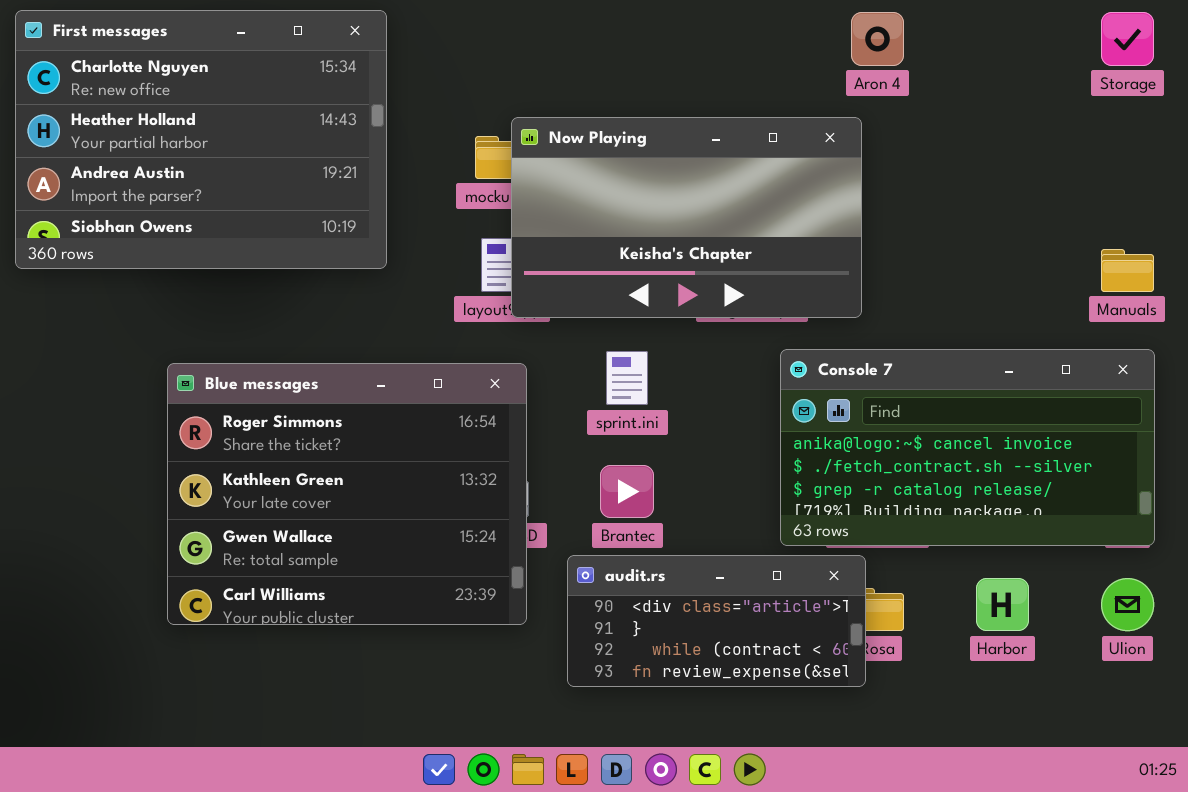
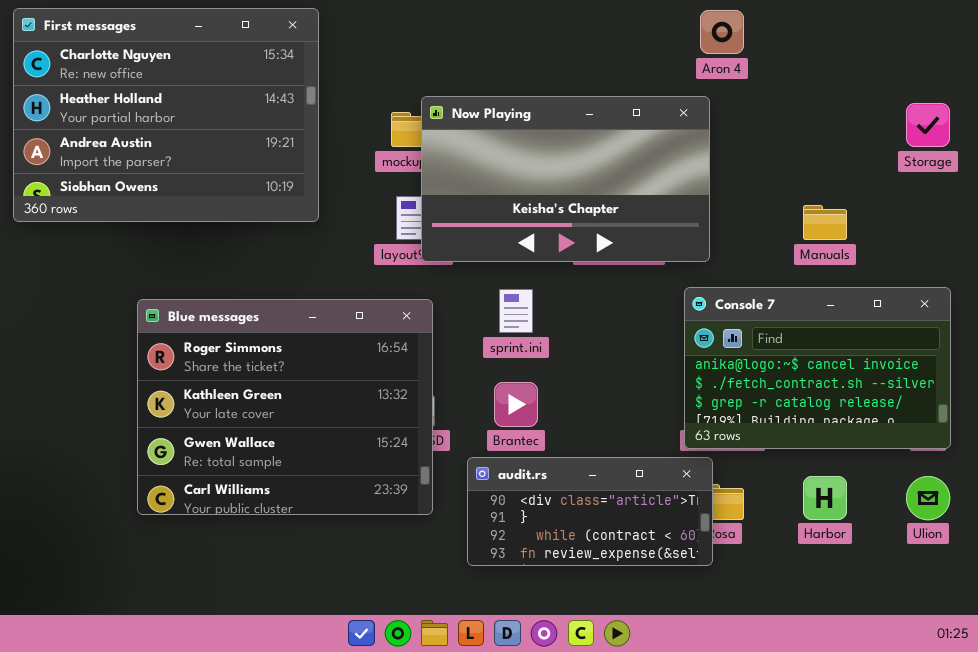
Storage: [1101,12,1154,66] -> [906,103,950,147], moved
Manuals: [1101,249,1154,292] -> [803,205,847,240], moved
Console 7: [780,349,1155,546] -> [684,287,951,449], resized

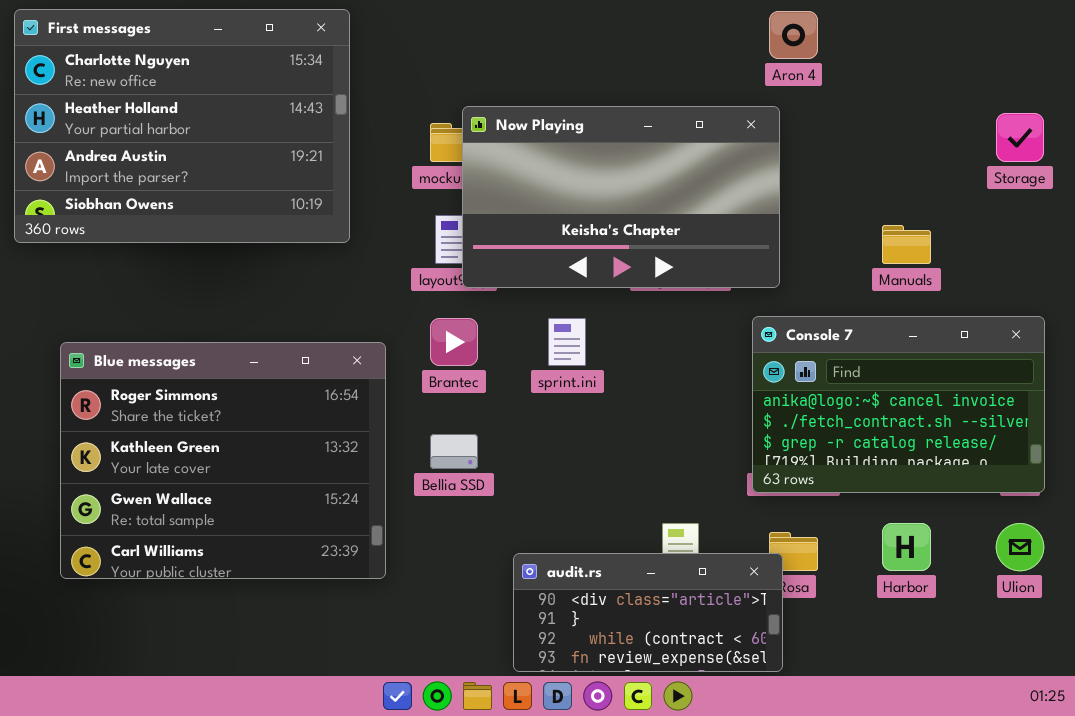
Blue messages: [137,299,433,515] -> [60,342,386,579], moved
Brantec: [494,382,538,427] -> [430,318,478,366], moved
audit.rs: [467,457,713,566] -> [513,553,783,672], moved

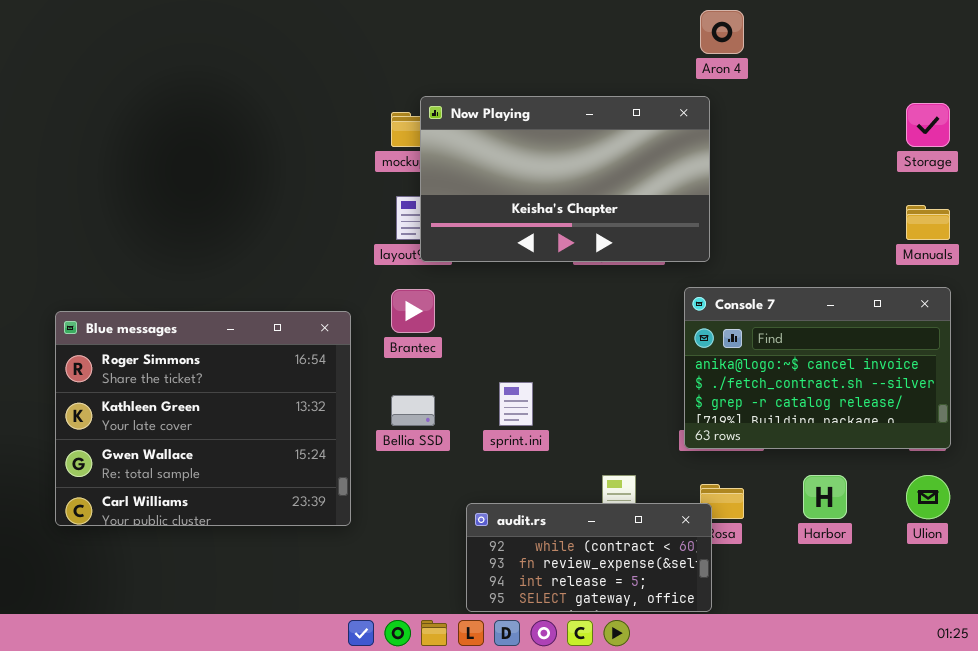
First messages: [14,9,350,243] -> none, closed
Manuals: [882,225,931,264] -> [906,205,950,240], moved
sprint.ini: [548,318,586,366] -> [499,382,533,426], moved
audit.rs: [513,553,783,672] -> [466,503,712,612], scrolled down 2 rows

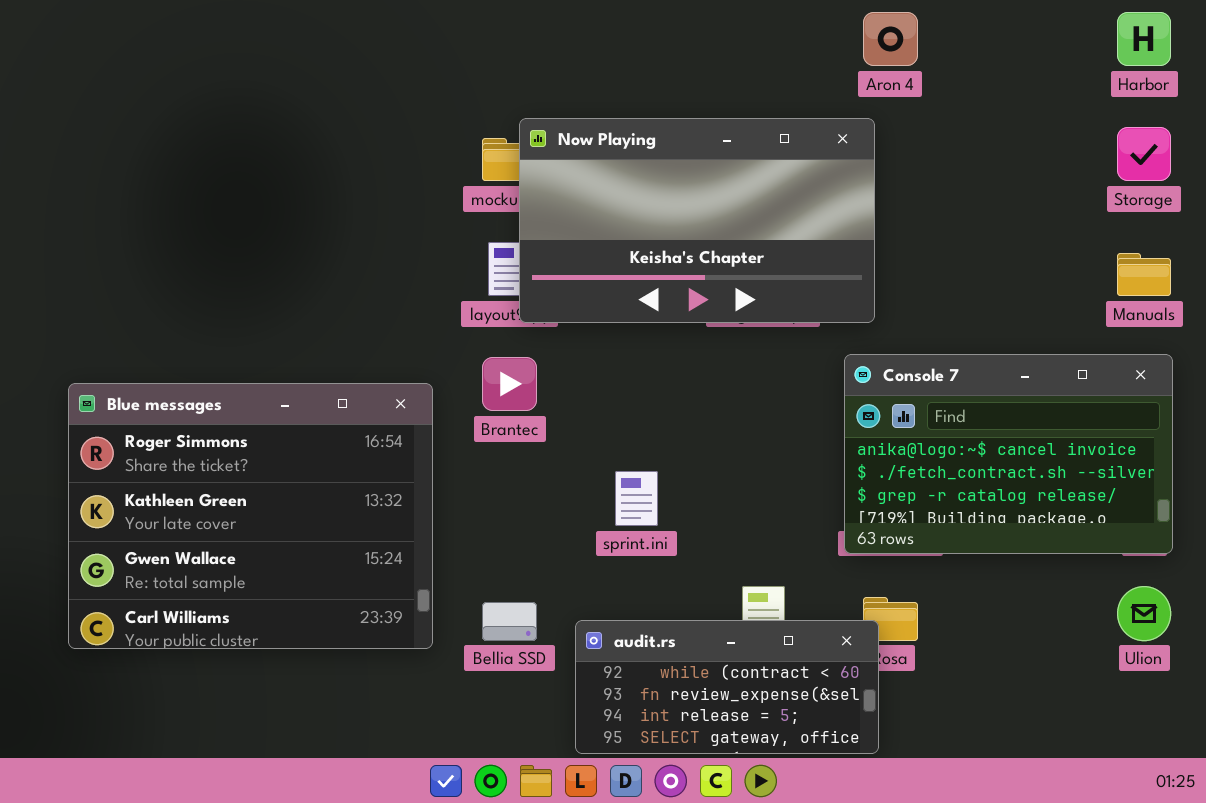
Bellia SSD: [391,395,435,426] -> [482,602,537,641], moved
Harbor: [803,475,847,519] -> [1117,12,1171,66], moved

